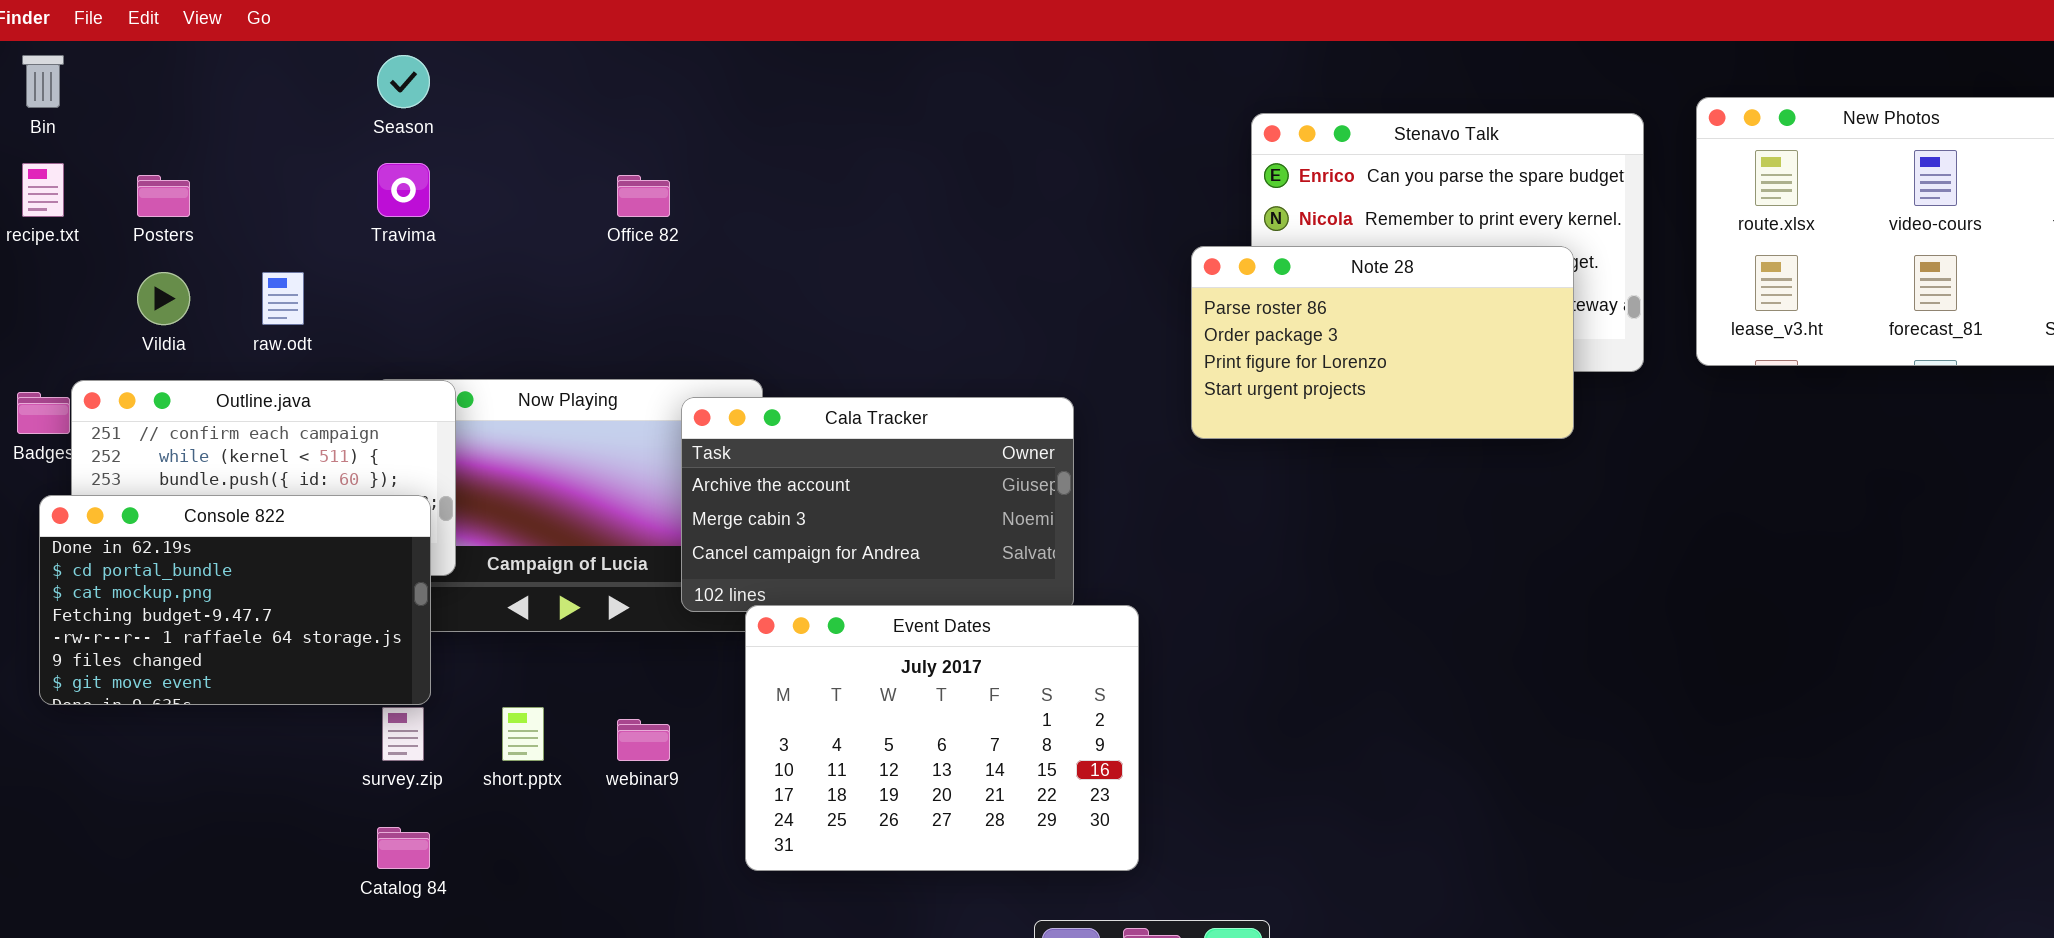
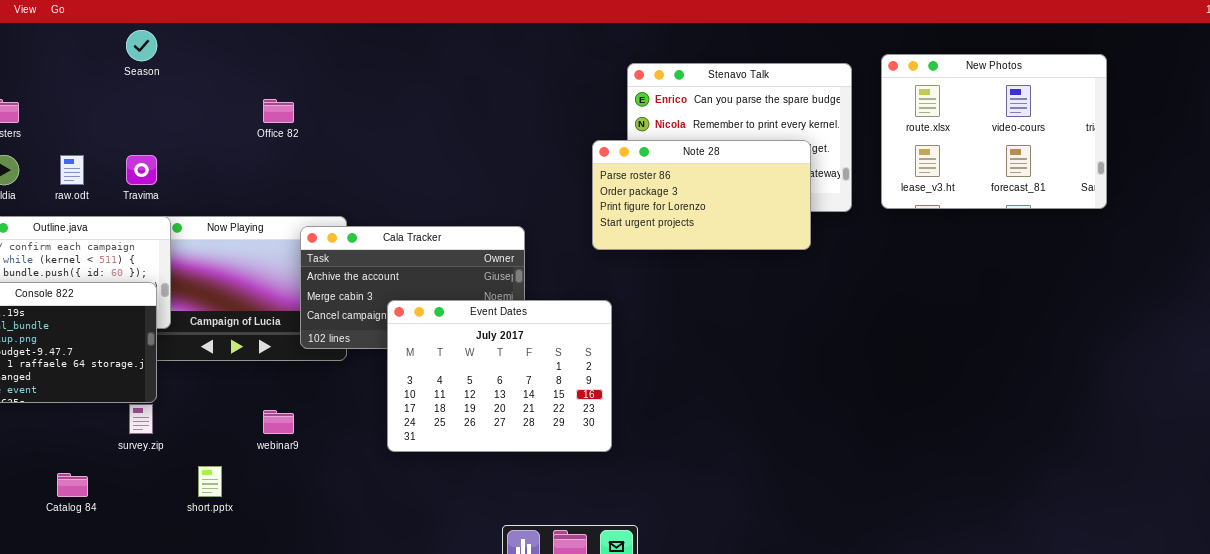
Travima: [377,163,430,217] -> [126,155,157,185], moved
Event Dates: [745,605,1139,871] -> [387,300,612,452], moved
short.pptx: [502,707,544,761] -> [198,466,222,497], moved
Catalog 84: [377,827,430,869] -> [57,473,88,497], moved

